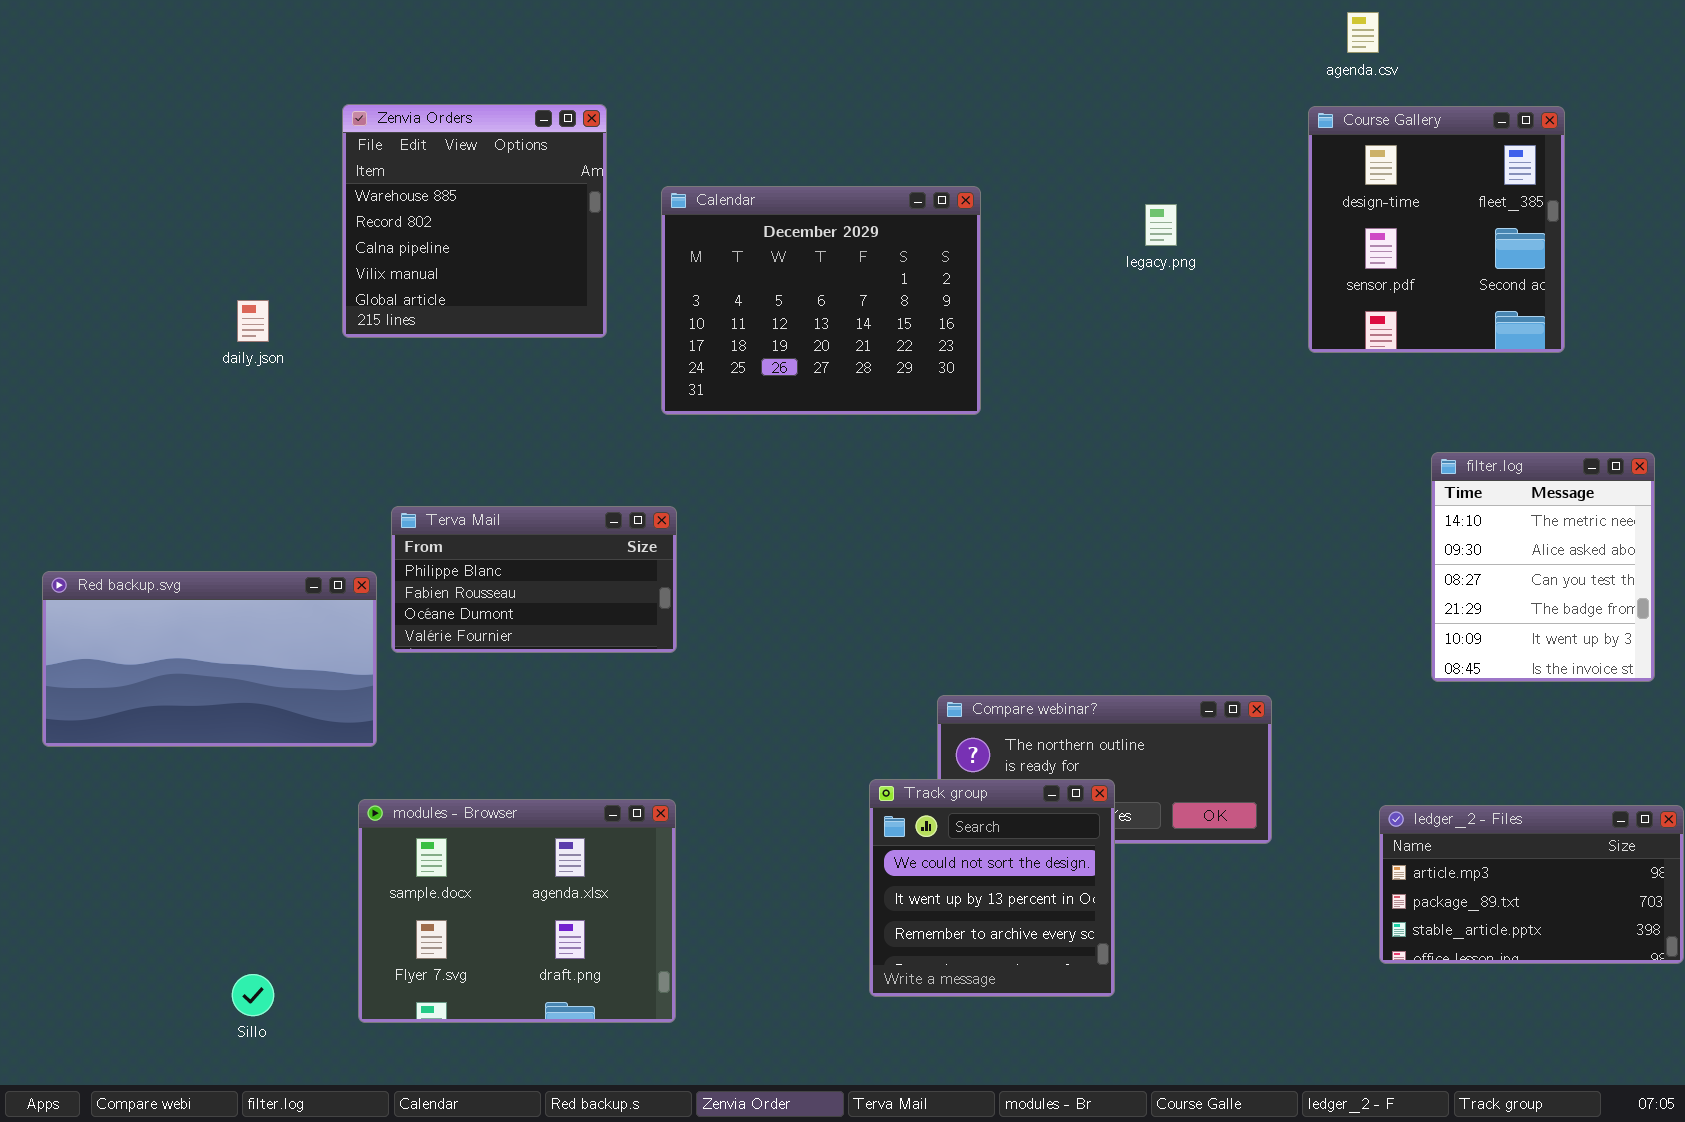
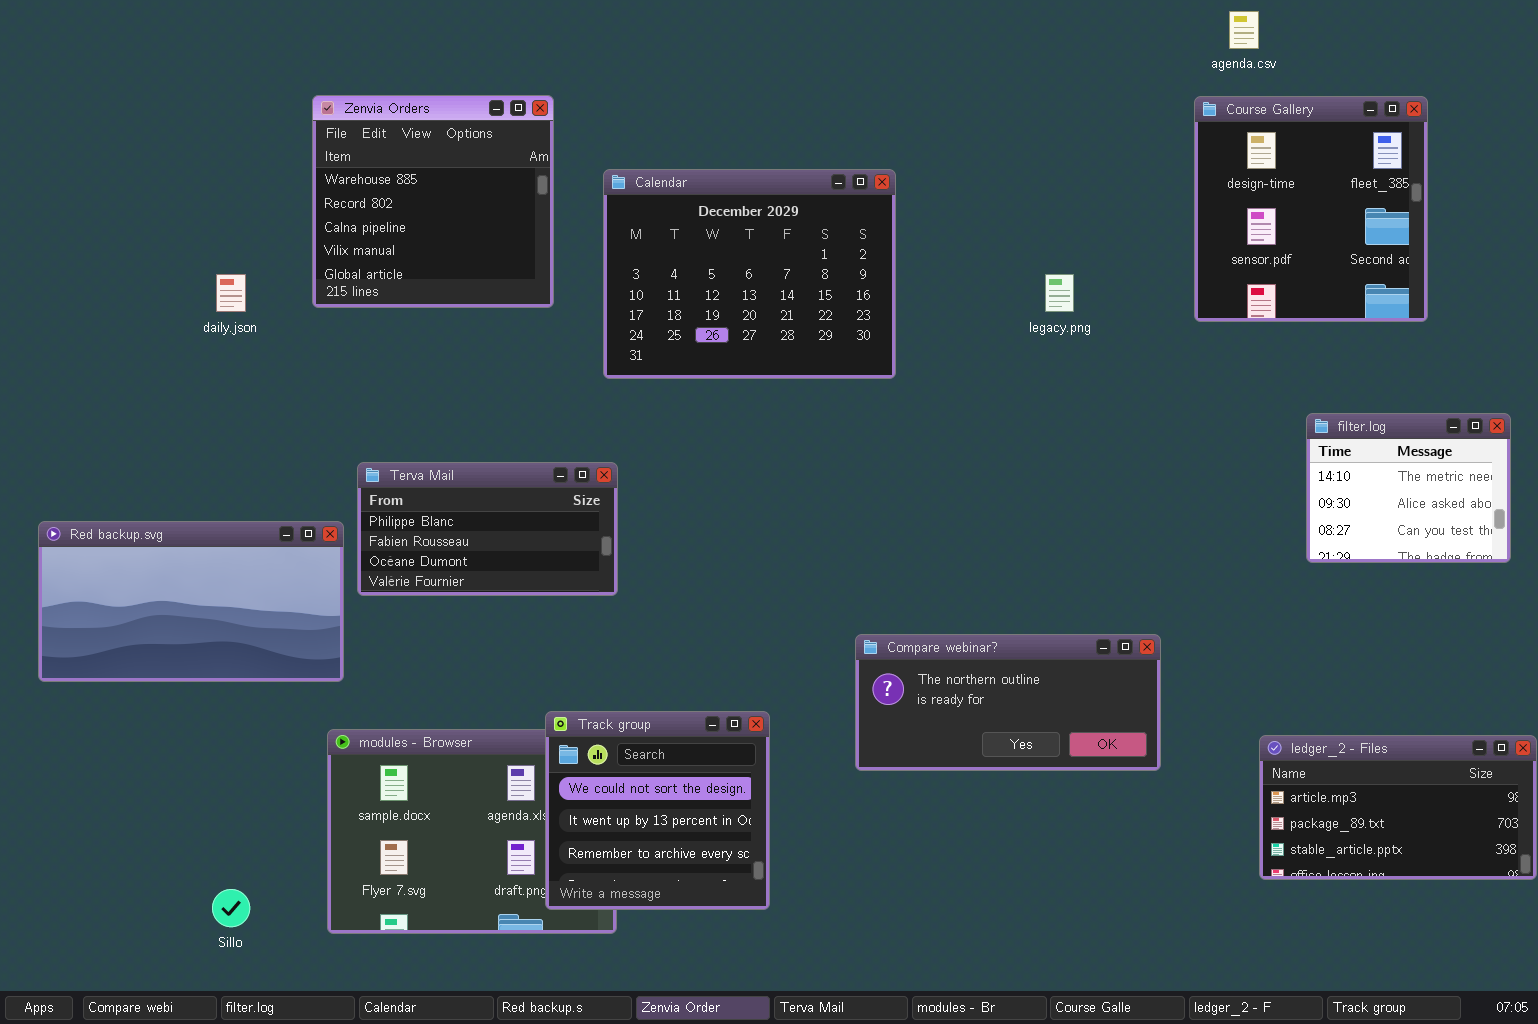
legacy.png: [1145,204,1177,246] -> [1045,274,1074,312], moved
filter.log: [1431,452,1655,682] -> [1306,413,1511,563], resized
Track group: [869,779,1115,997] -> [545,711,770,910], moved

